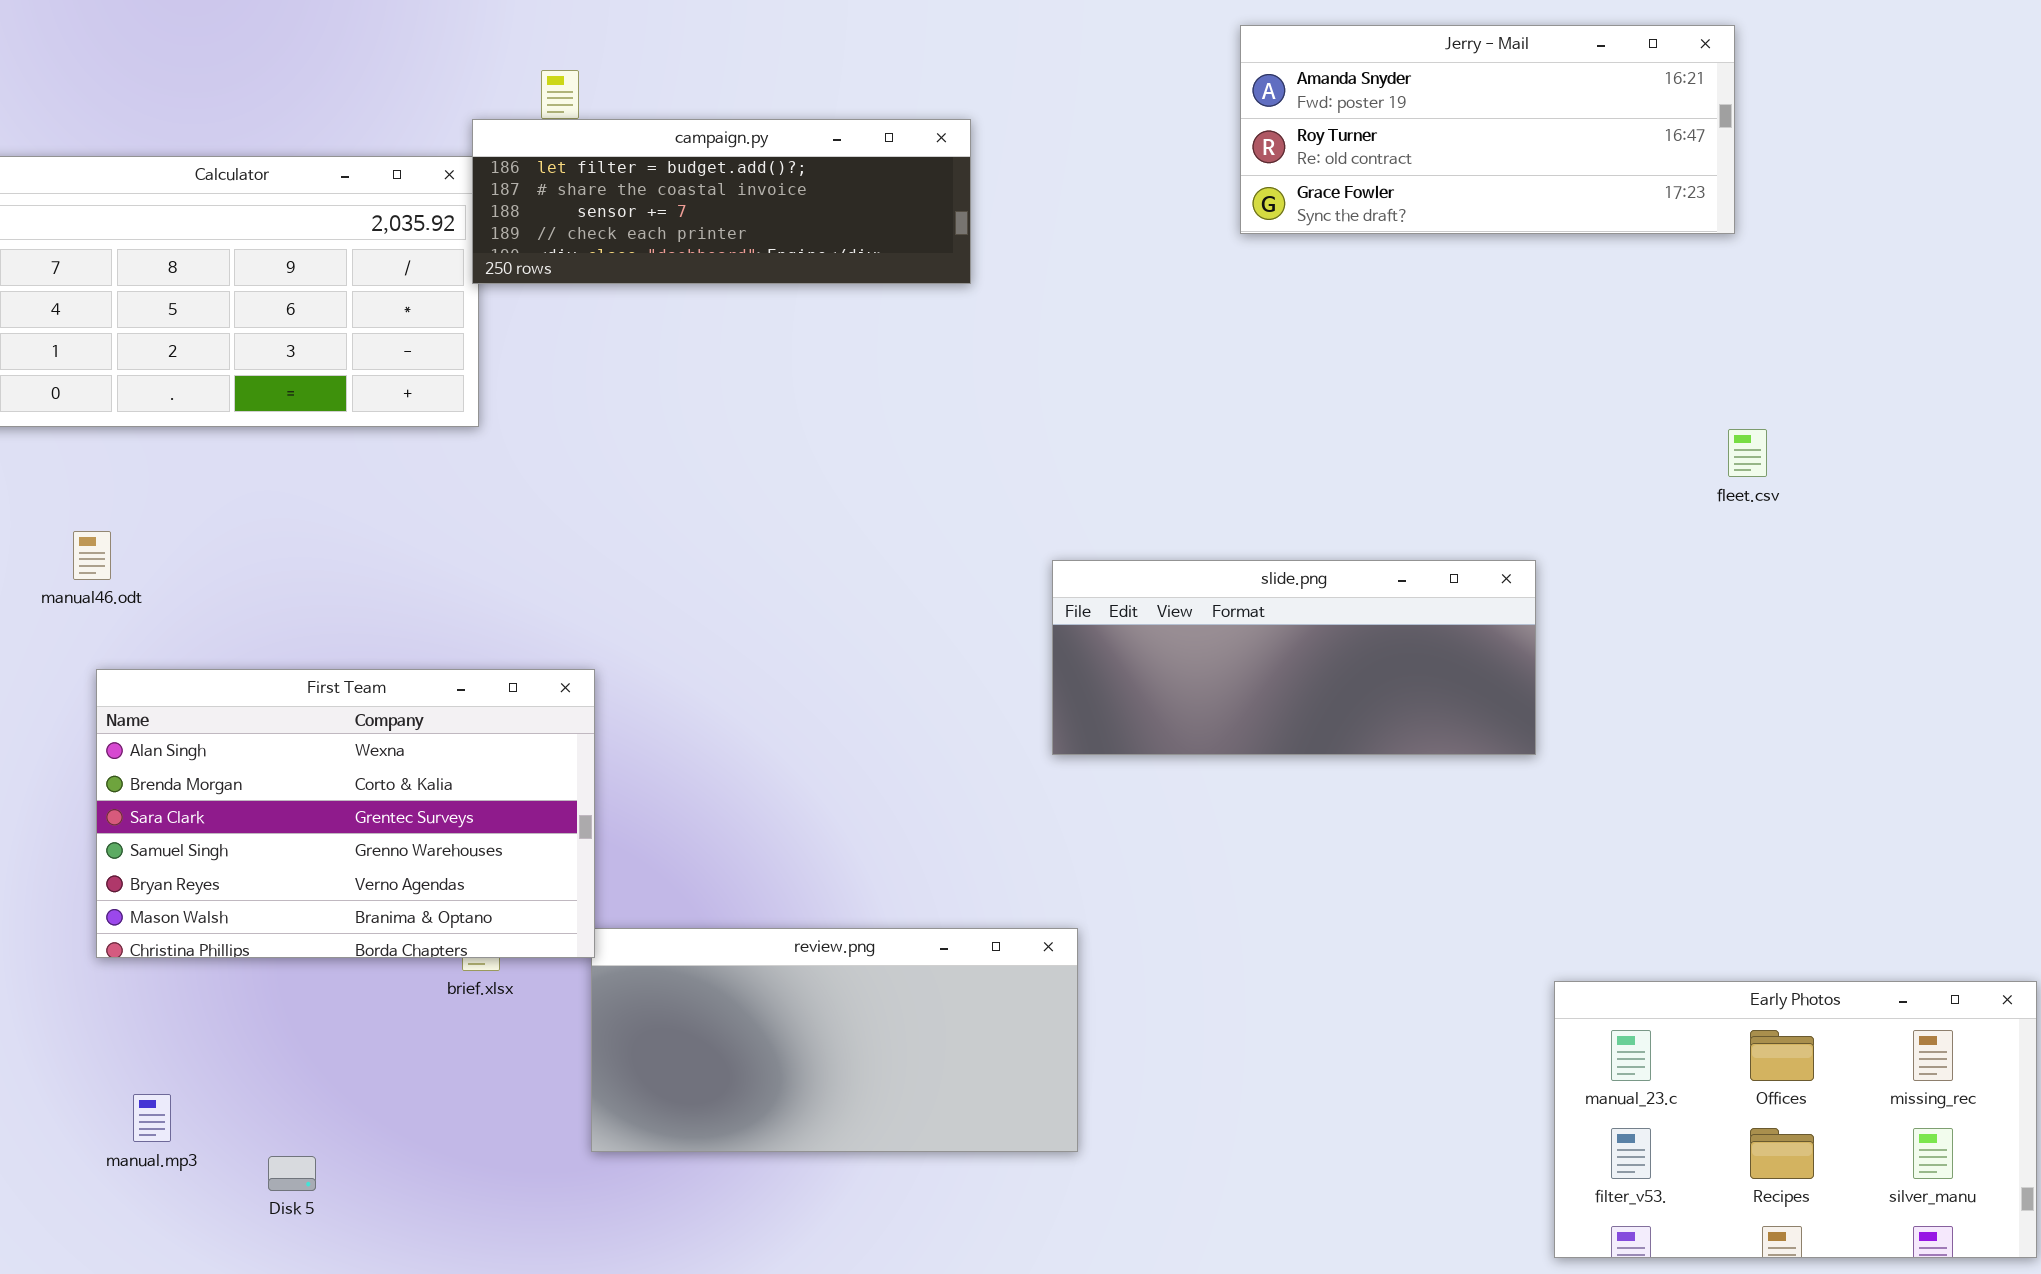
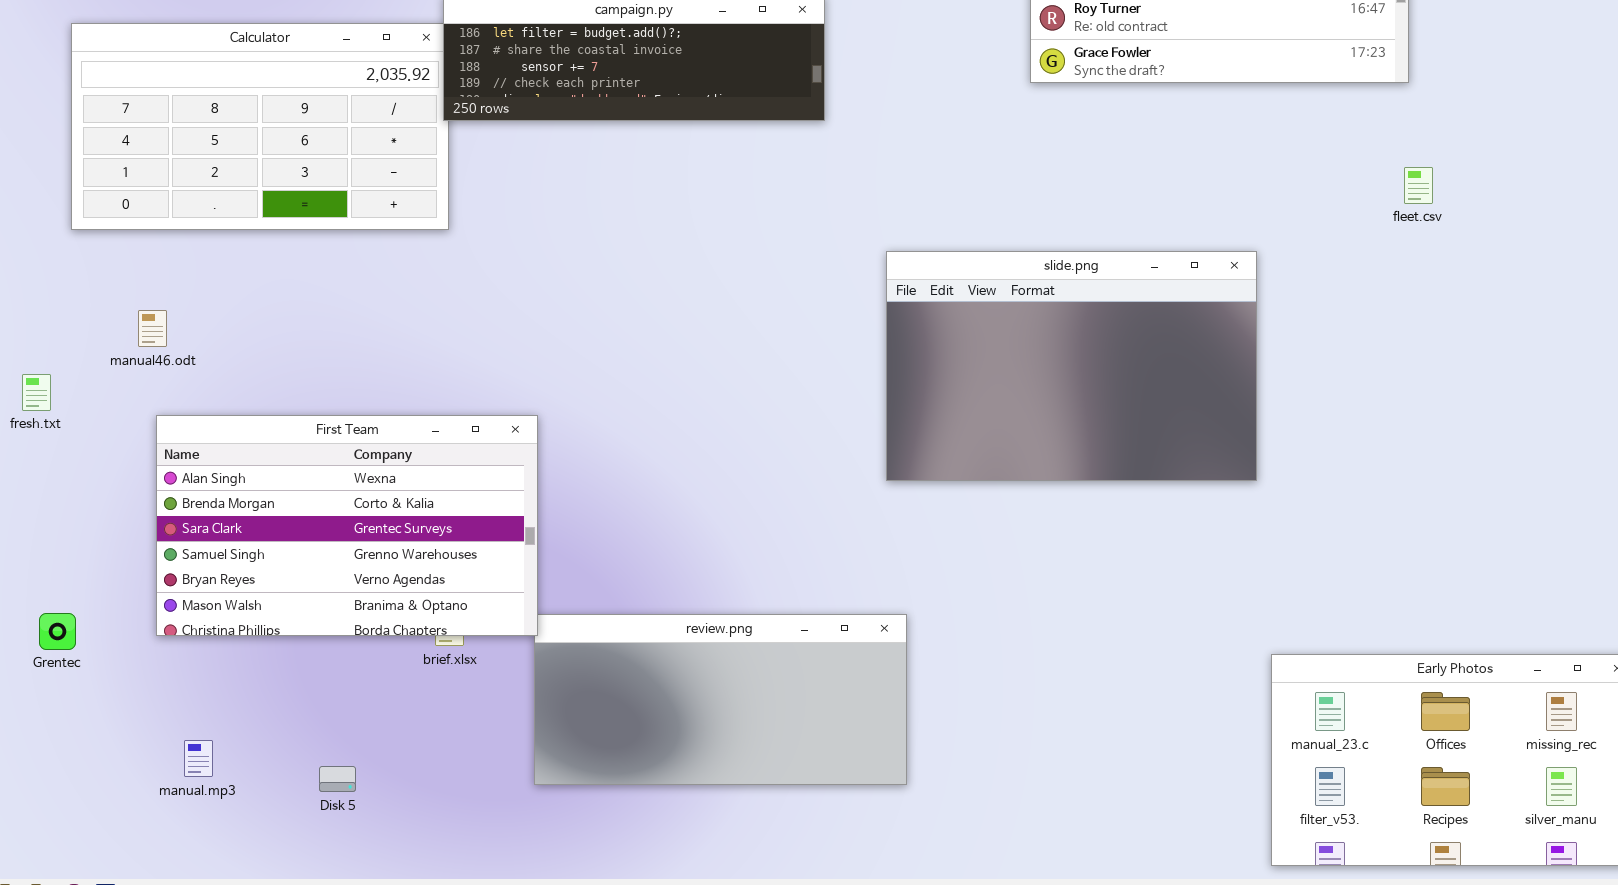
fleet.csv: [1728,429,1767,477] -> [1404,167,1433,204], moved
slide.png: [1052,560,1536,755] -> [886,251,1257,481], resized
Disk 5: [268,1156,316,1191] -> [319,766,356,792], moved

